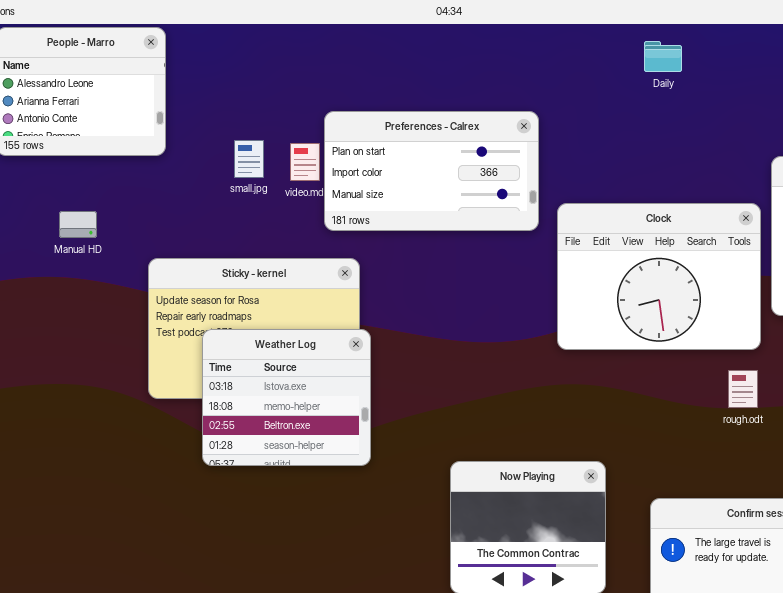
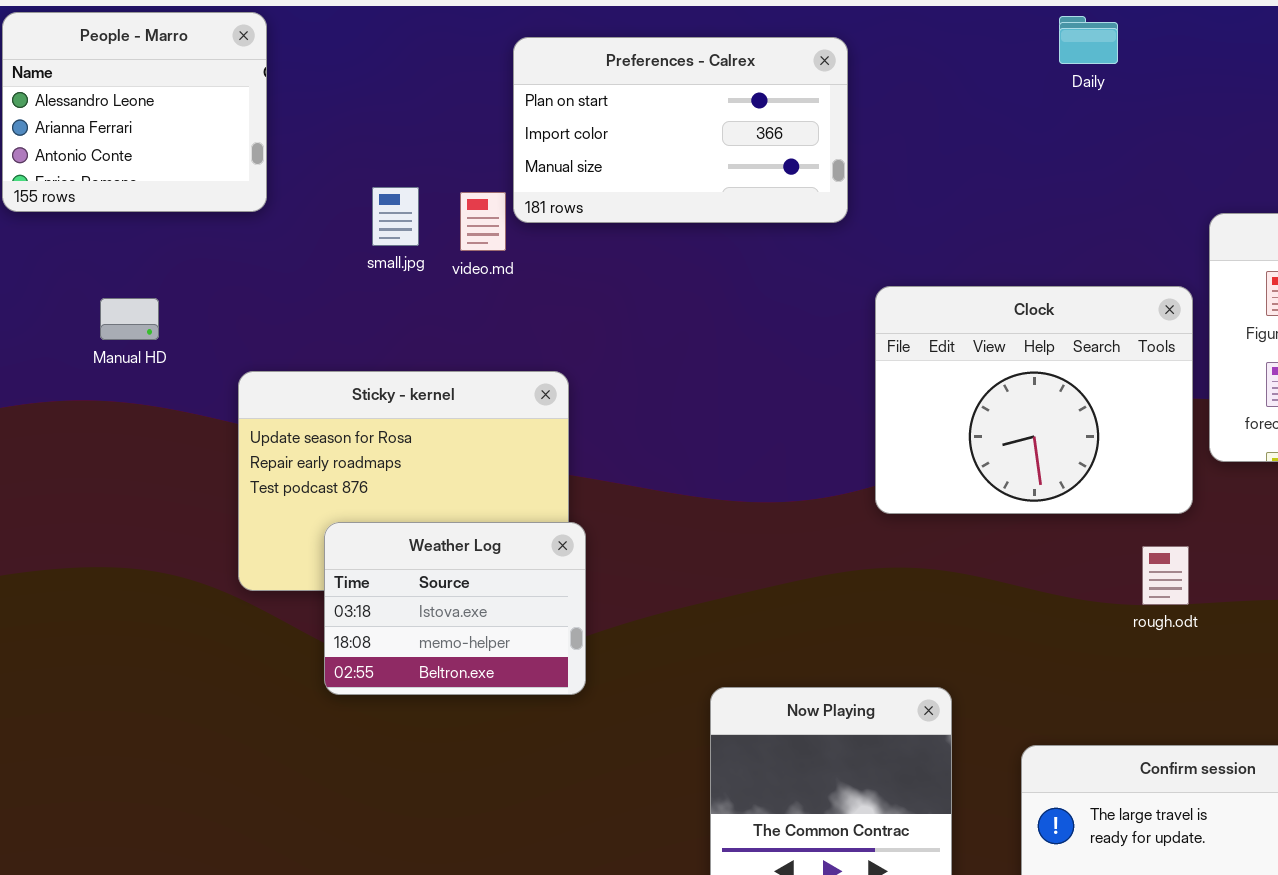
Daily: [644,41,682,72] -> [1059,16,1118,64], moved
Preferences - Calrex: [324,111,539,231] -> [513,37,848,223], moved
Weather Log: [202,329,371,466] -> [324,522,586,695], resized

